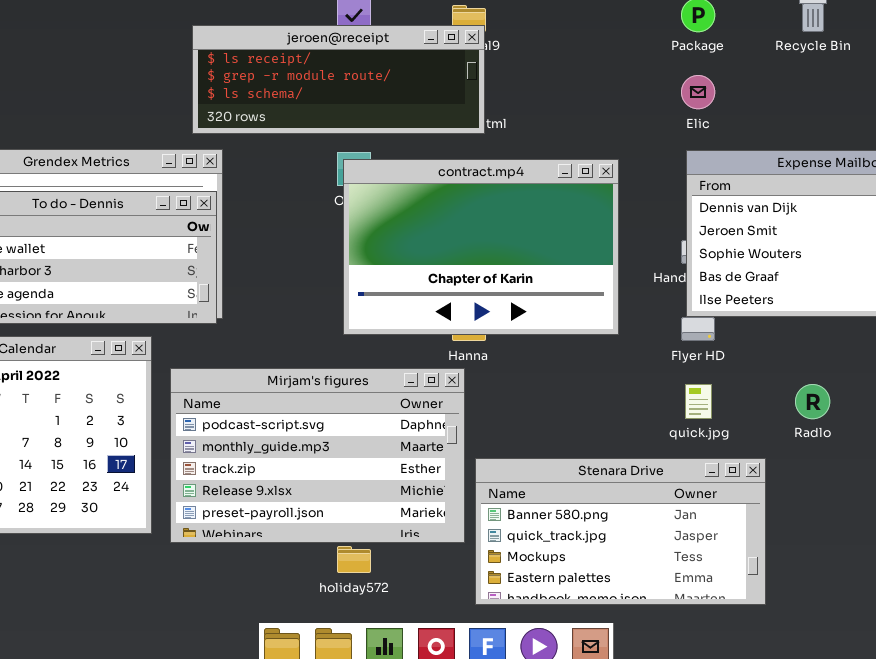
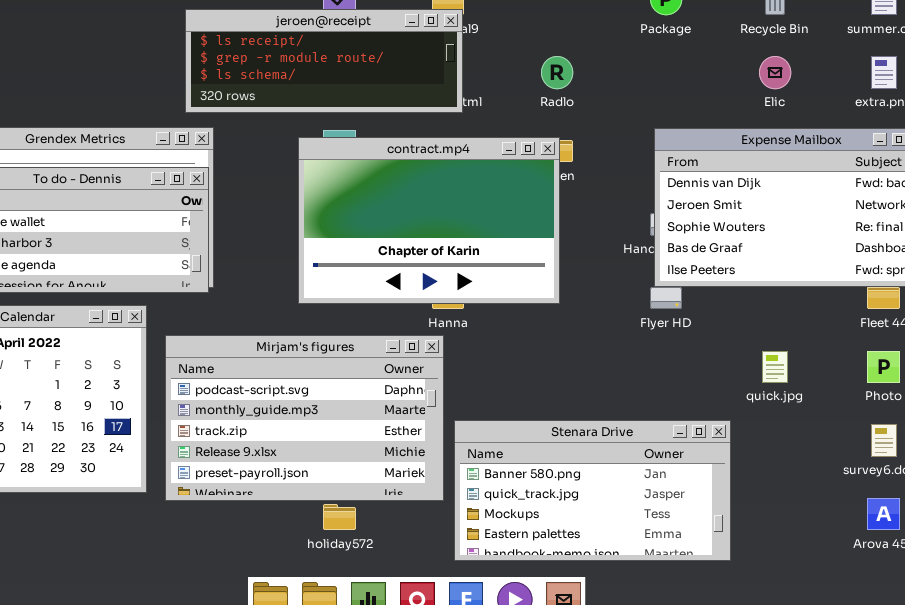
Elic: [681,75,715,109] -> [759,56,791,89], moved
contract.mp4: [343,159,619,335] -> [298,137,560,304], moved
quick.jpg: [685,384,712,419] -> [762,351,788,383], moved
Radlo: [795,384,830,419] -> [541,56,573,89], moved

